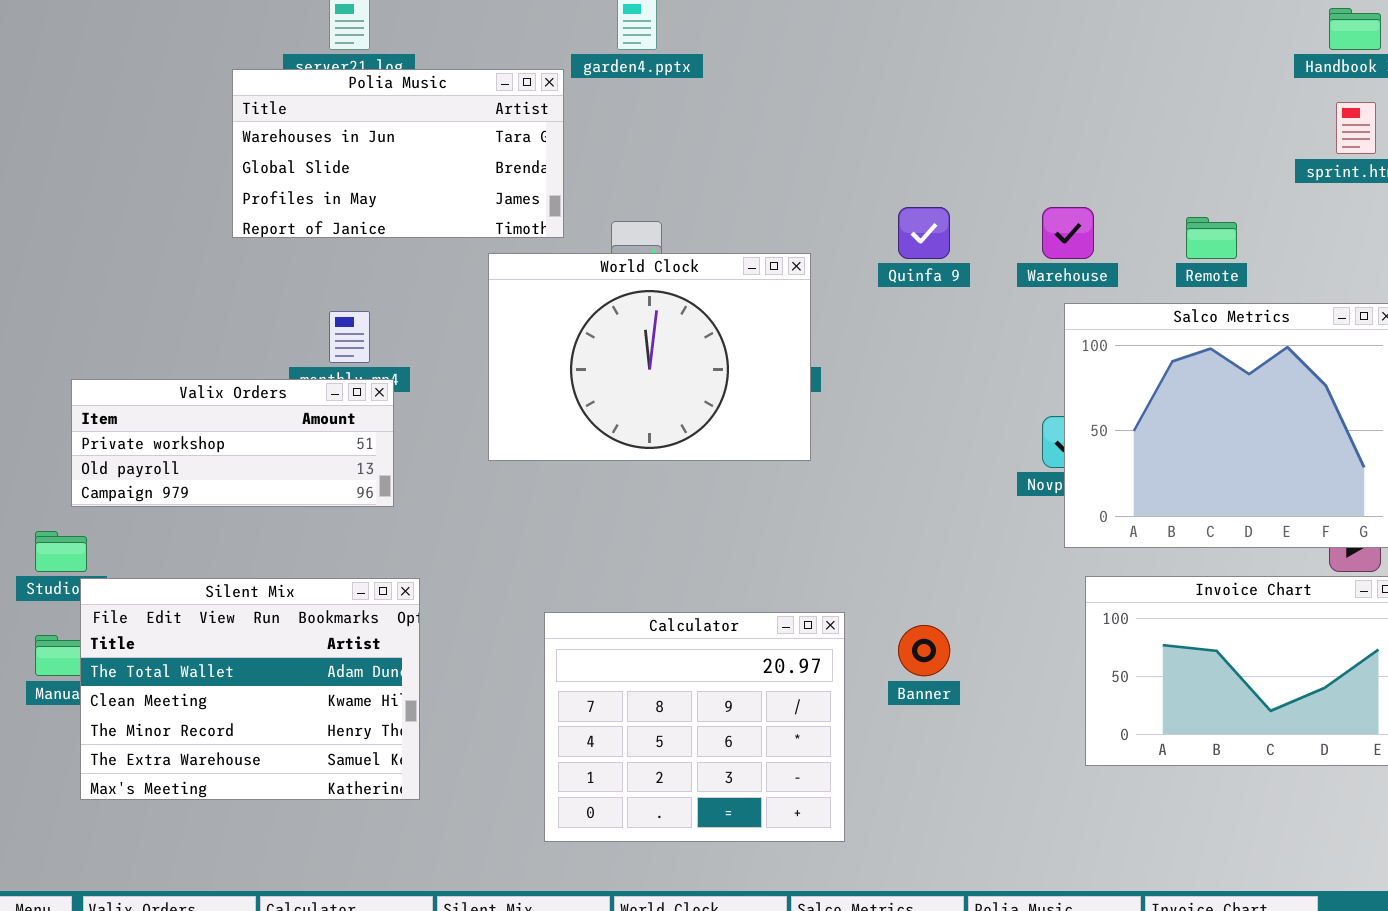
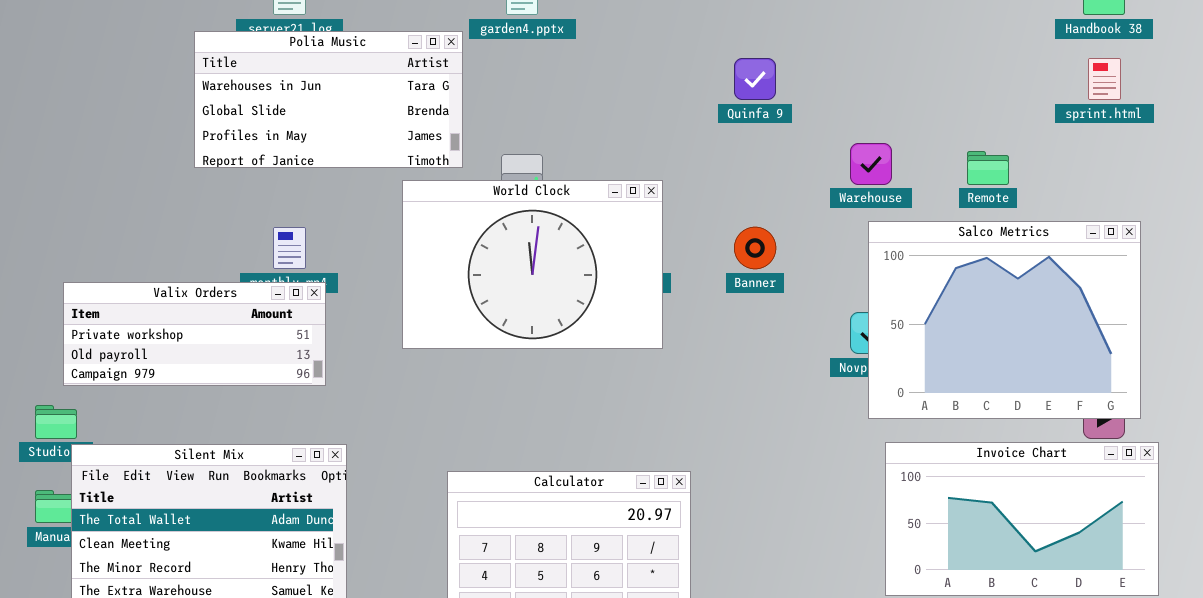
Quinfa 9: [898,207,950,259] -> [734,58,776,100], moved
Banner: [898,625,950,676] -> [734,227,776,269], moved

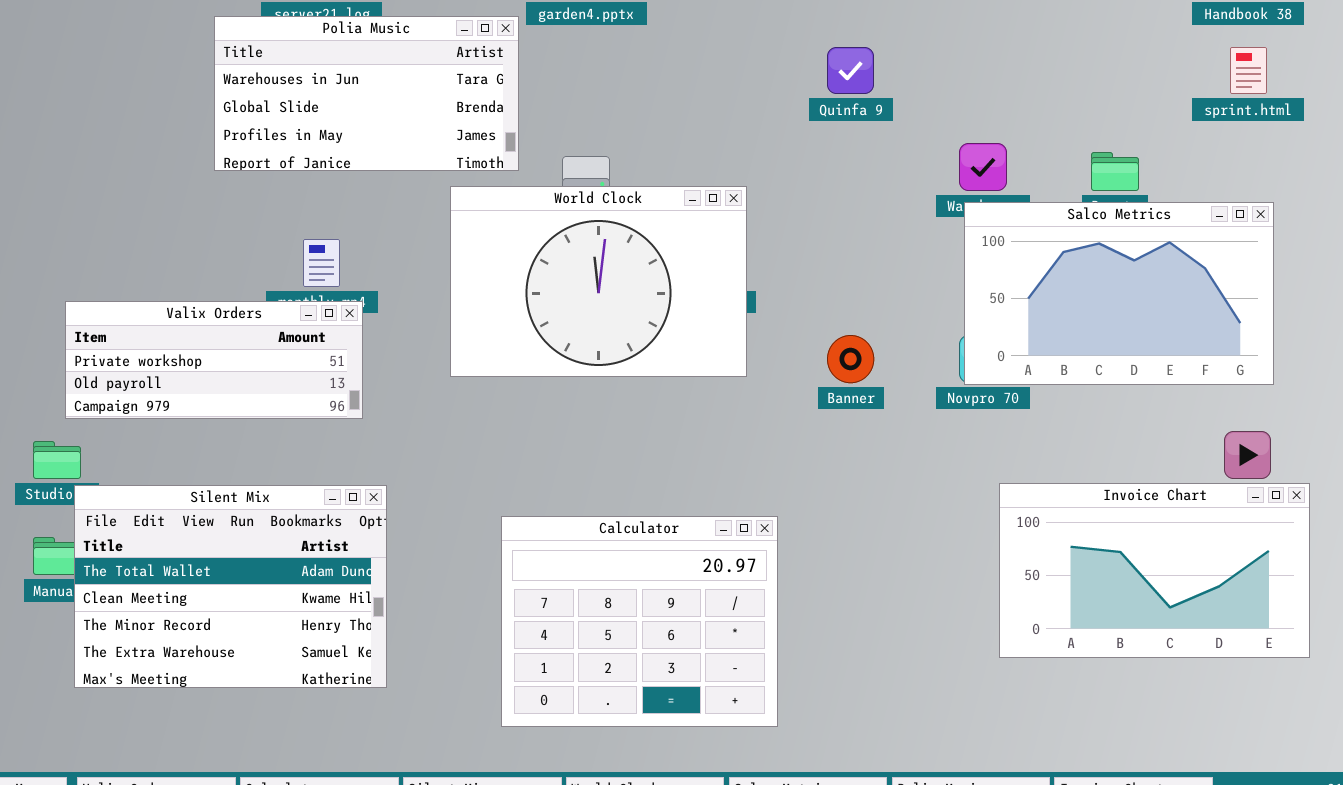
Salco Metrics: [868,221,1141,419] -> [964,202,1274,385], moved, resized
Banner: [734,227,776,269] -> [827,335,874,383], moved

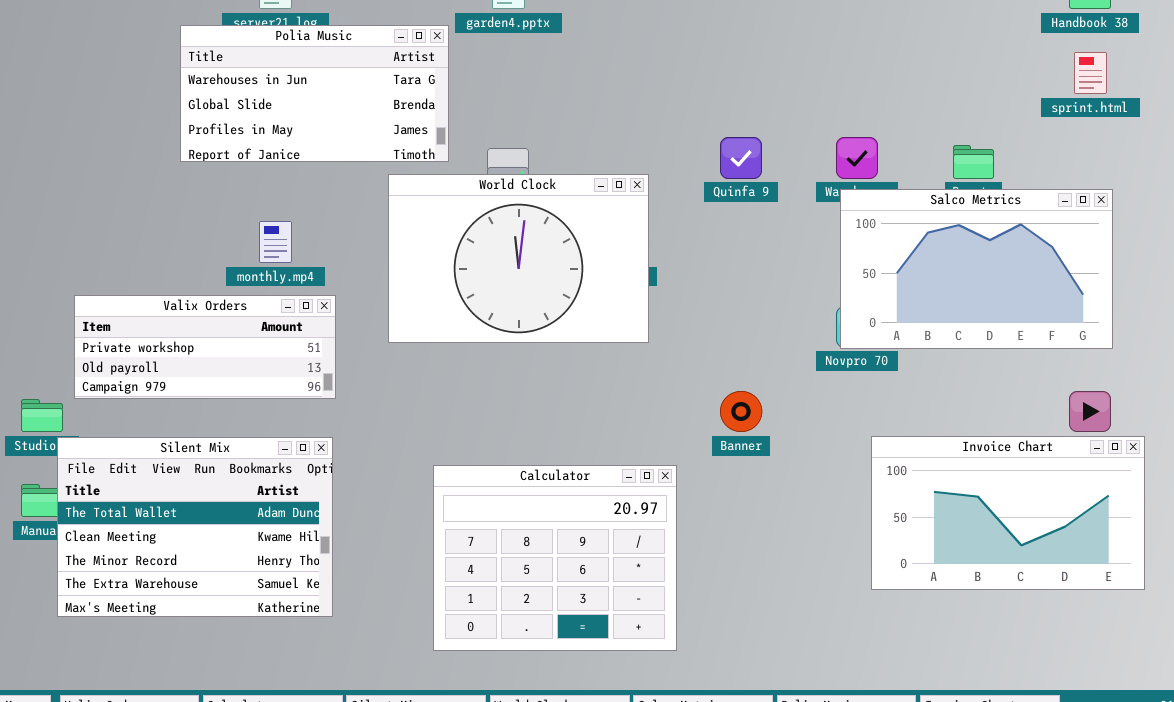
Quinfa 9: [827,47,874,94] -> [720,137,762,179], moved
Valix Orders: [65,301,363,419] -> [74,295,336,399], moved
Banner: [827,335,874,383] -> [720,391,762,432], moved

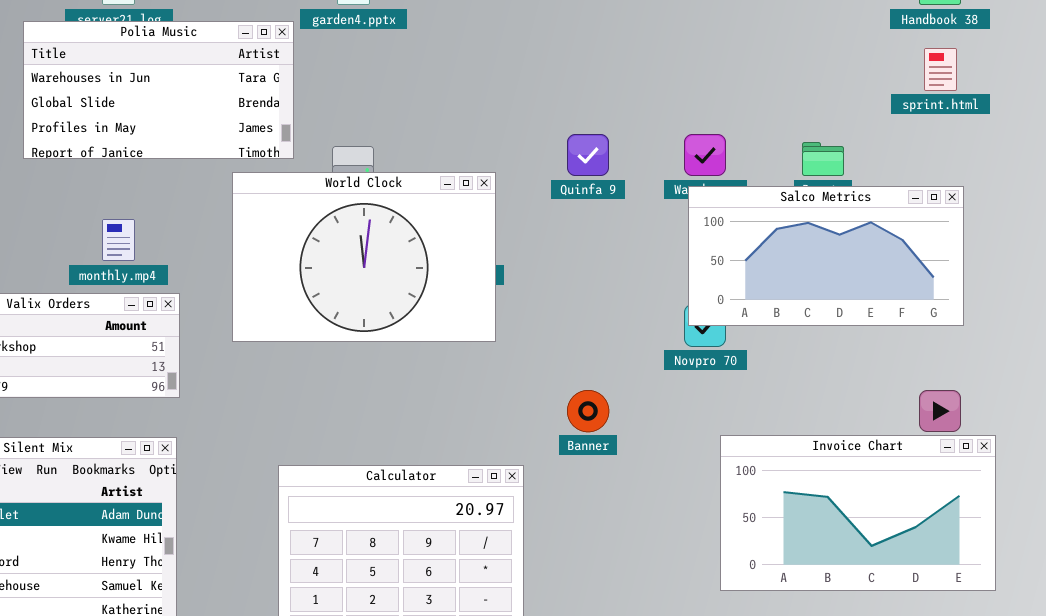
Salco Metrics: [840,189,1113,349] -> [688,186,964,326], resized

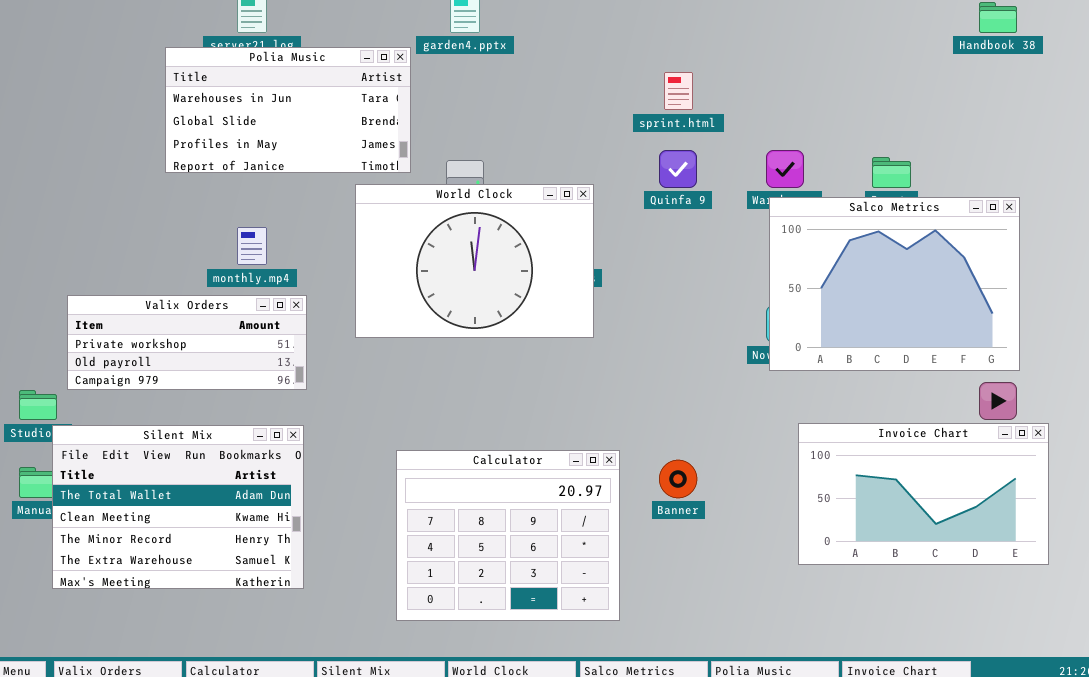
sprint.html: [924,48,957,91] -> [664,72,693,110], moved
Salco Metrics: [688,186,964,326] -> [769,197,1020,371], resized
Banner: [567,390,609,432] -> [659,460,697,498], moved

